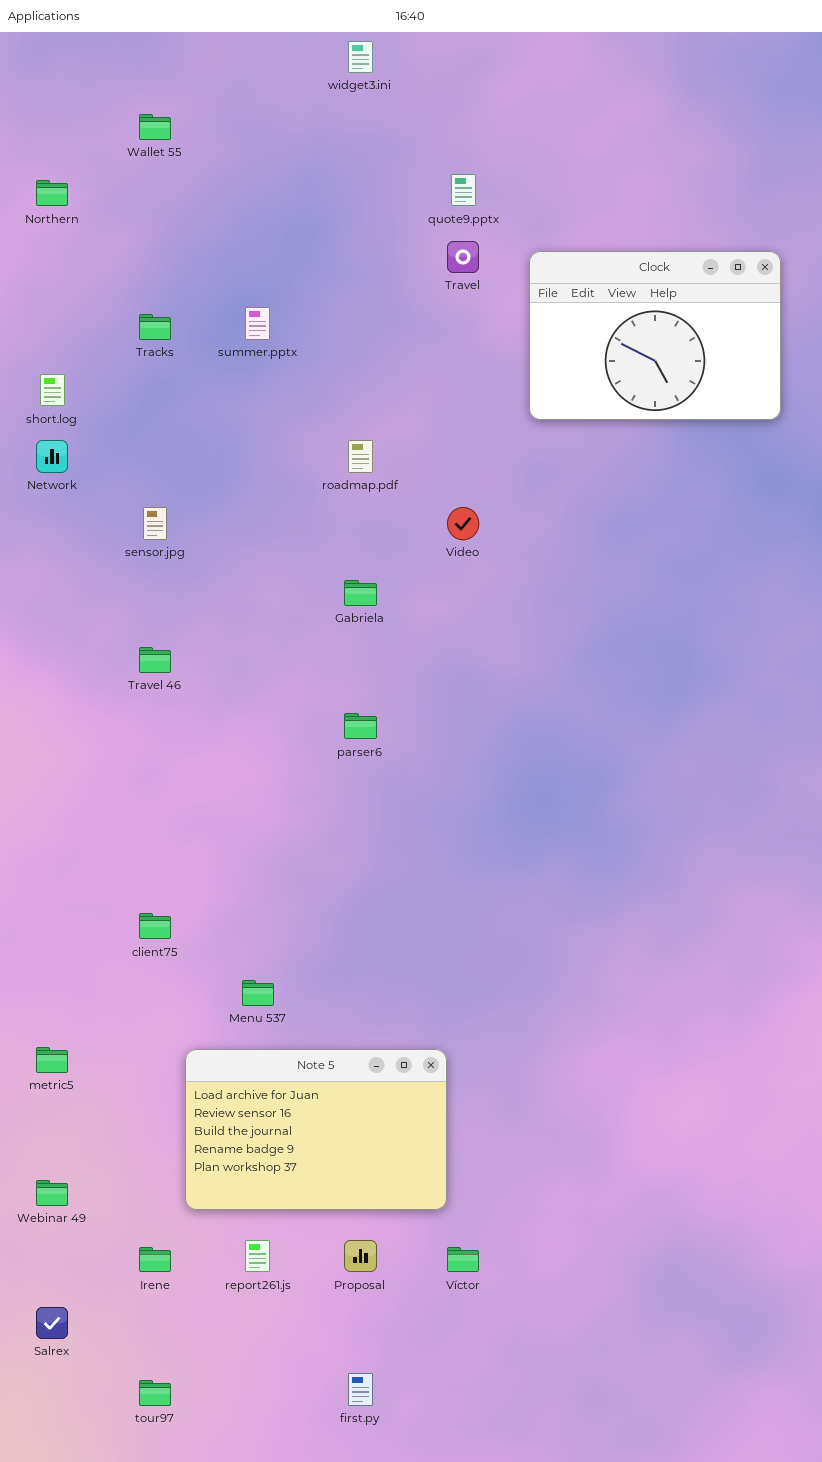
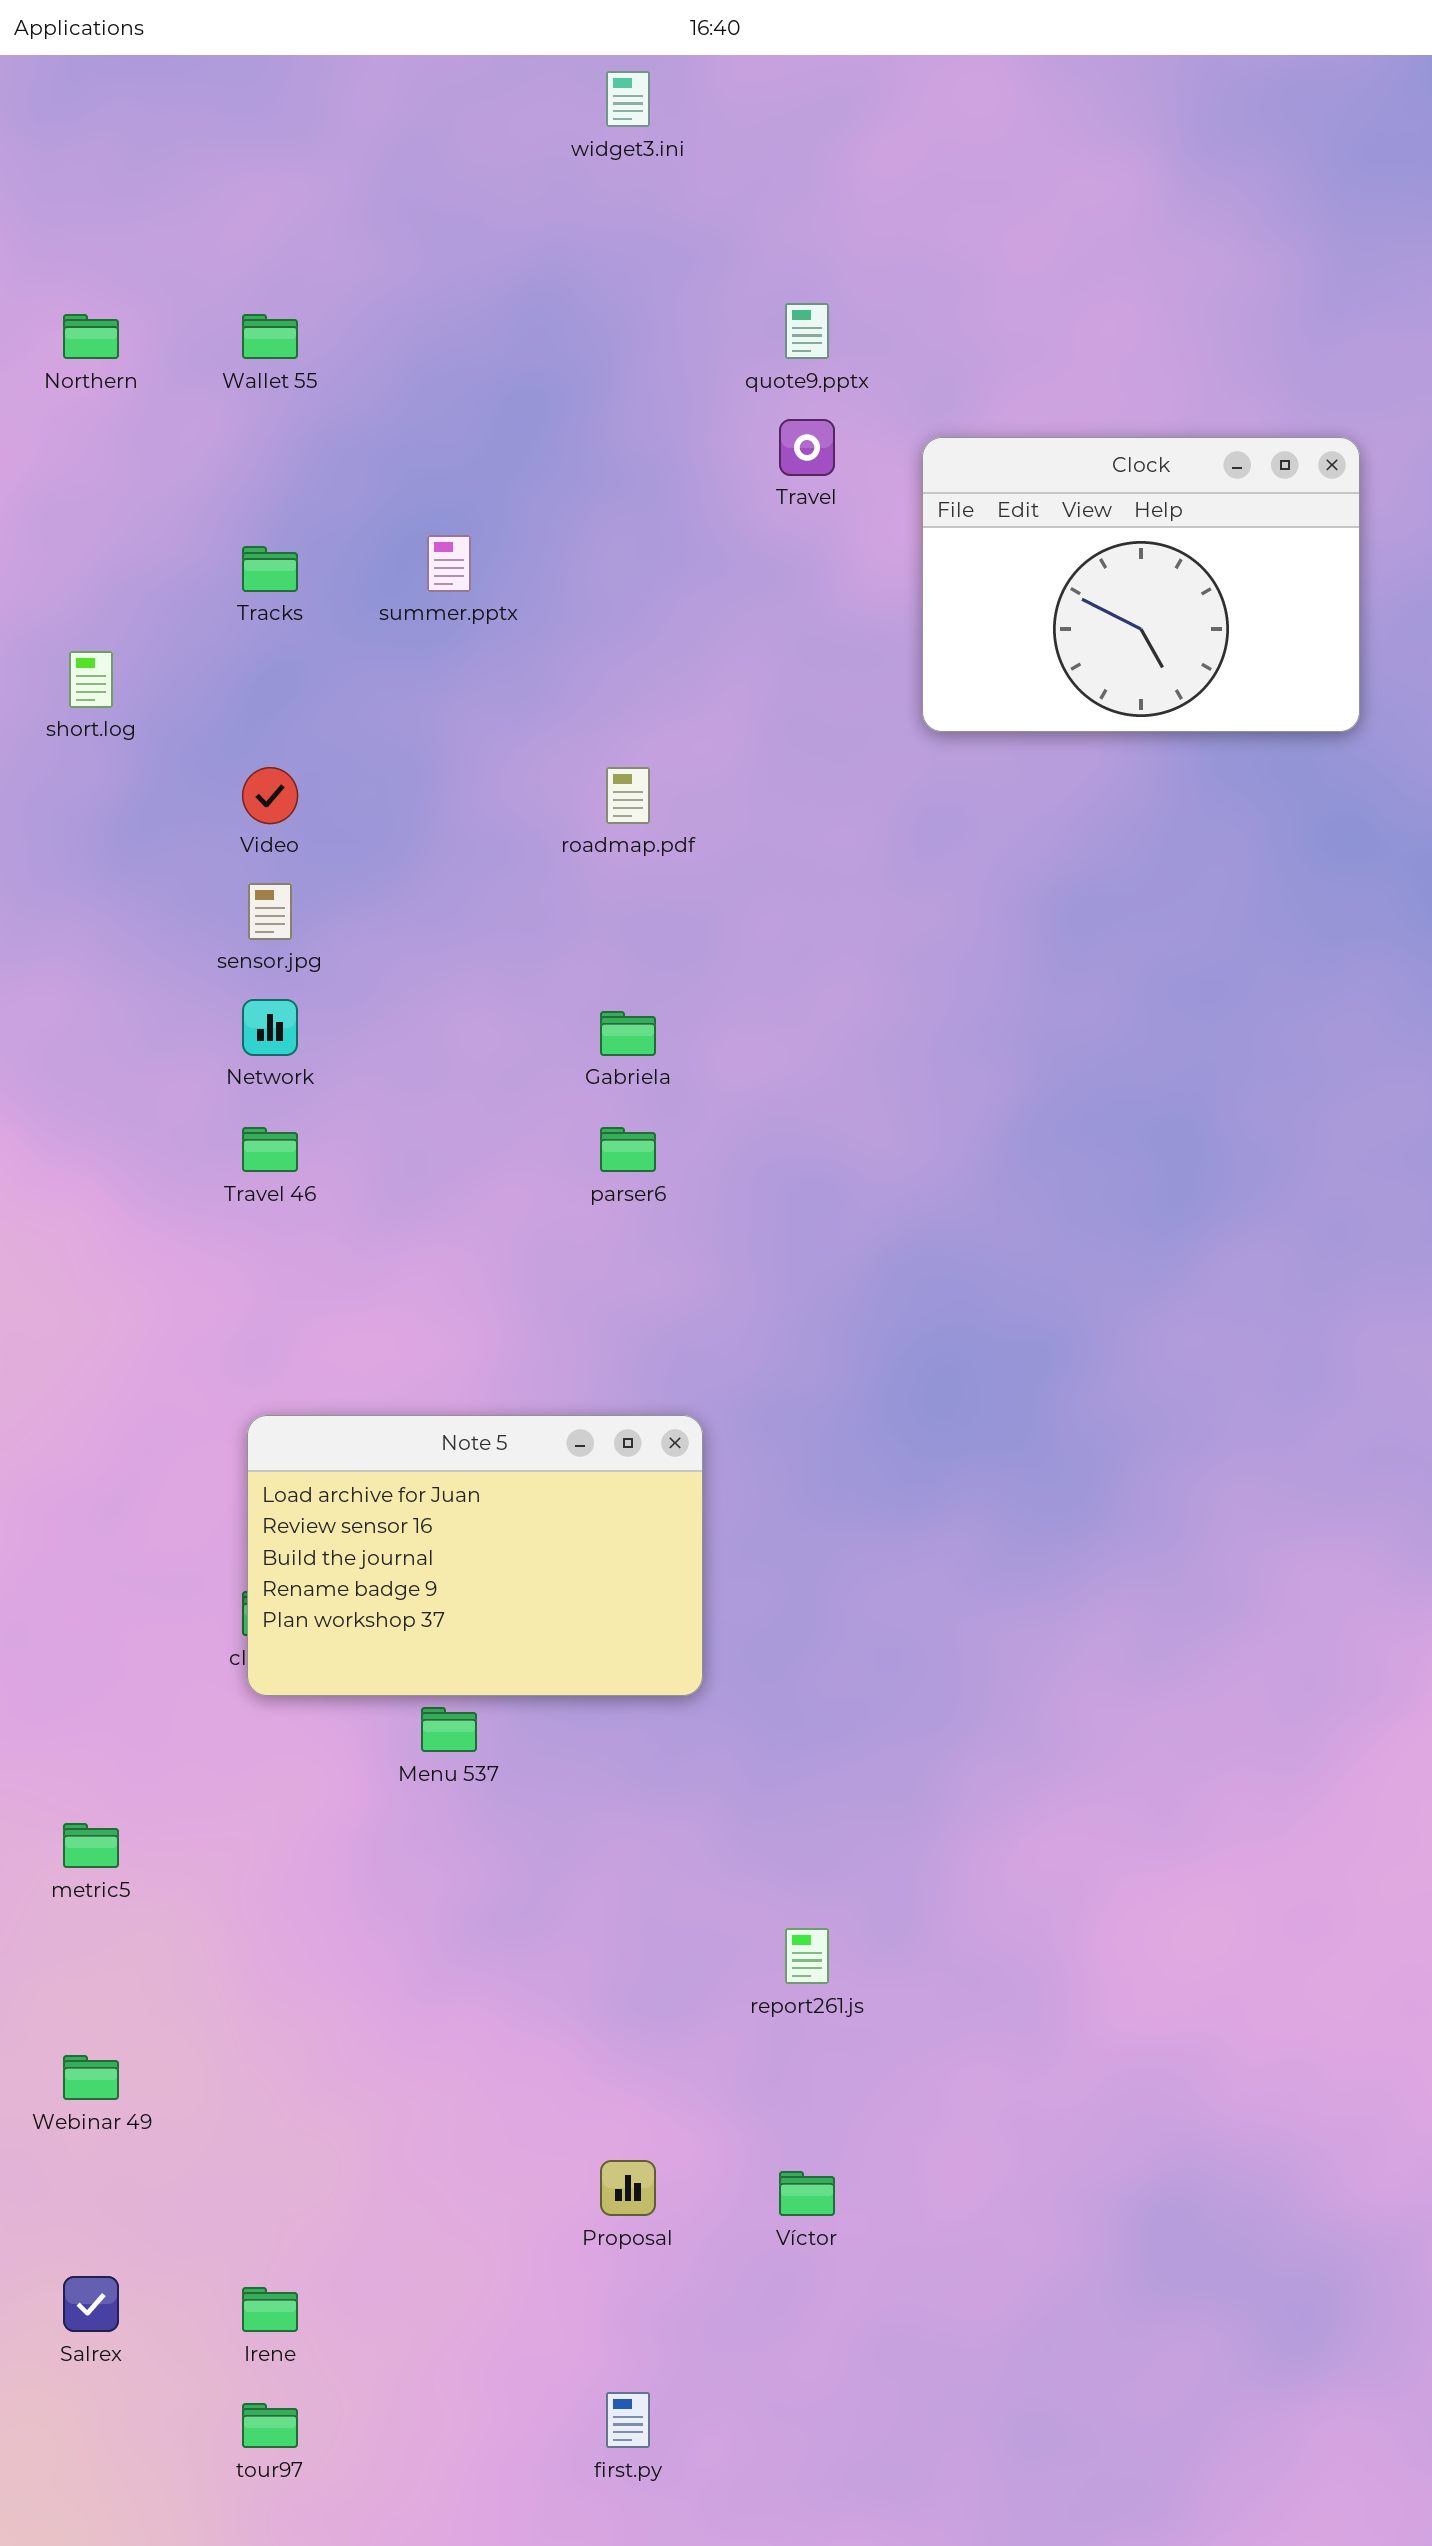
Wallet 55: [139,114,171,140] -> [242,314,298,359], moved
Network: [36,440,68,473] -> [242,999,298,1056], moved
Video: [447,507,479,540] -> [242,767,298,824], moved
parser6: [344,713,377,739] -> [600,1127,656,1172], moved
Note 5: [185,1049,447,1210] -> [247,1415,703,1696], moved
report261.js: [245,1240,270,1272] -> [785,1928,829,1984], moved
Irene: [139,1247,171,1272] -> [242,2287,298,2332], moved

